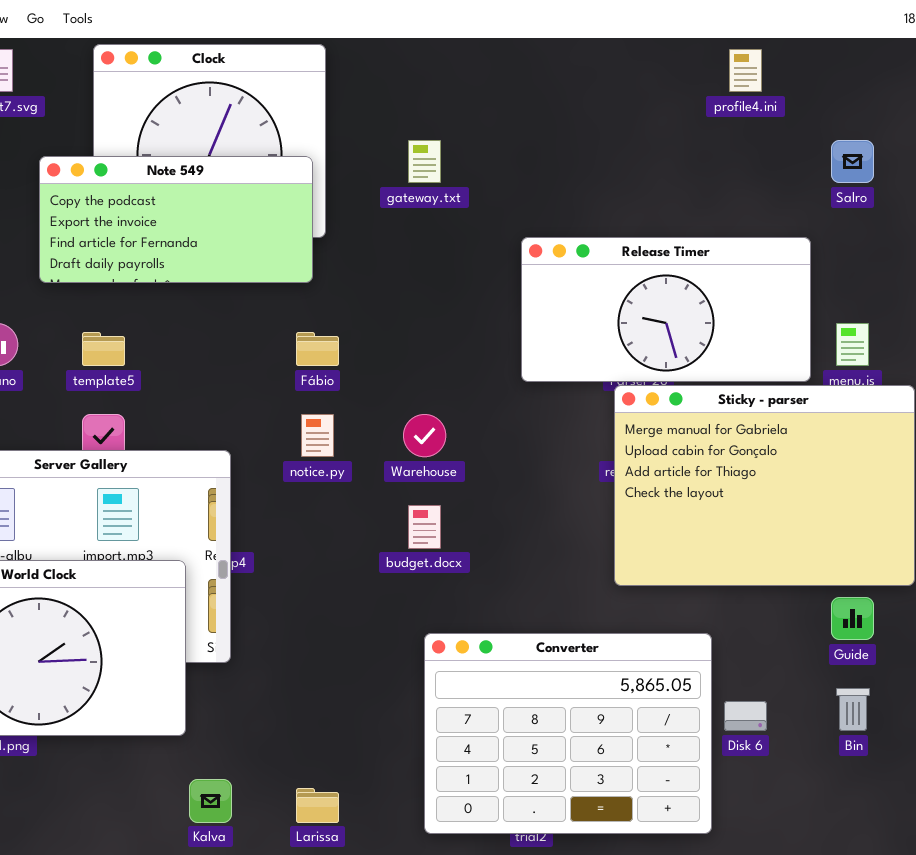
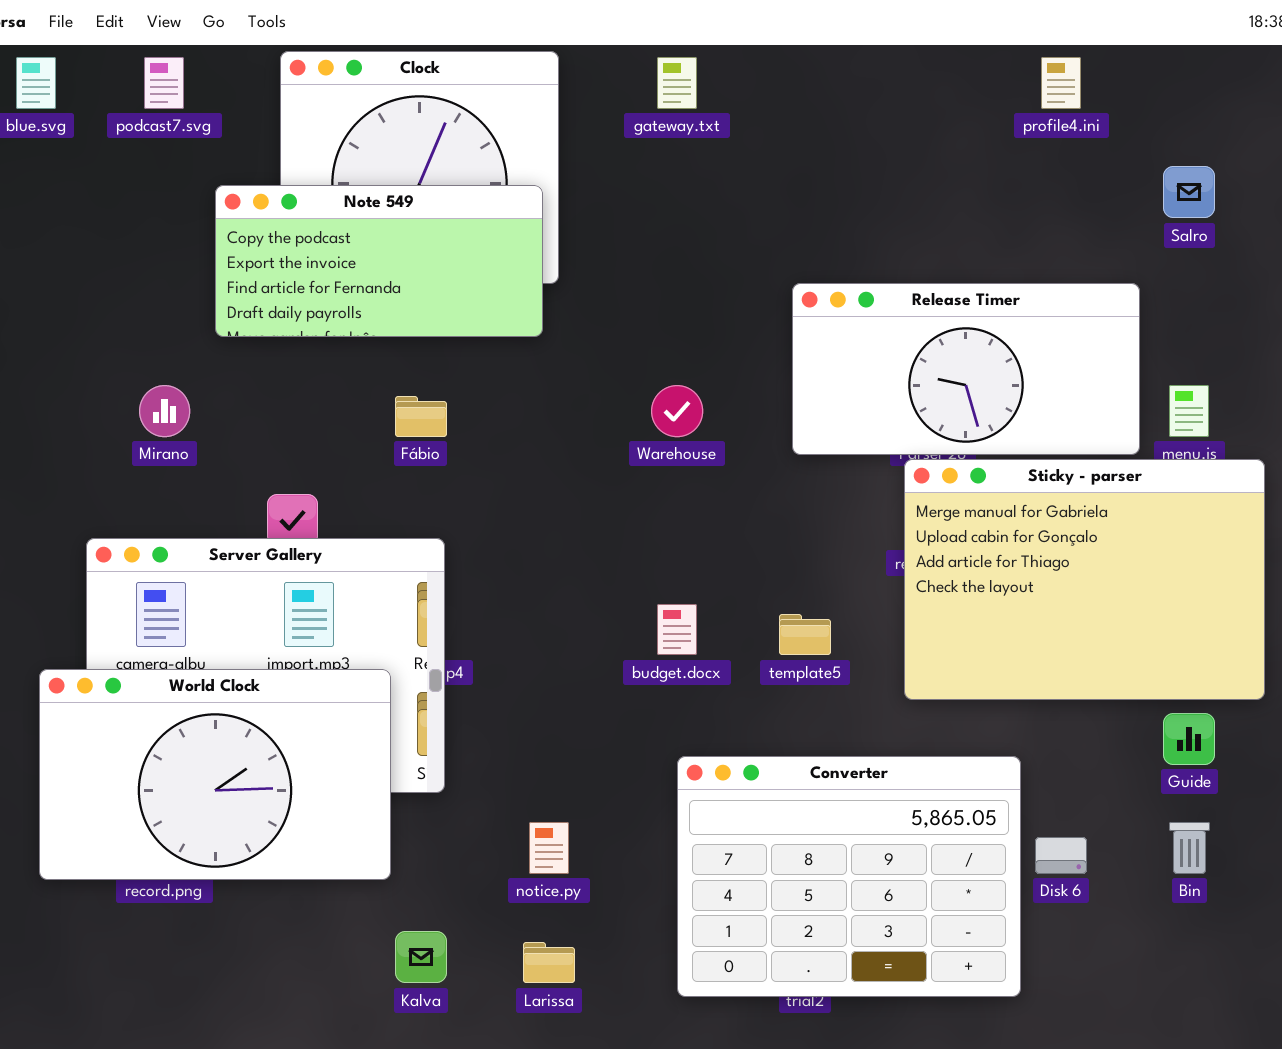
gateway.txt: [408,140,441,183] -> [657,57,697,109], moved
template5: [82,332,125,366] -> [779,614,831,655], moved
Fábio: [296,332,339,366] -> [395,396,447,437], moved
notice.py: [301,414,334,457] -> [529,822,569,874], moved
Warehouse: [403,414,446,457] -> [651,385,703,437], moved

